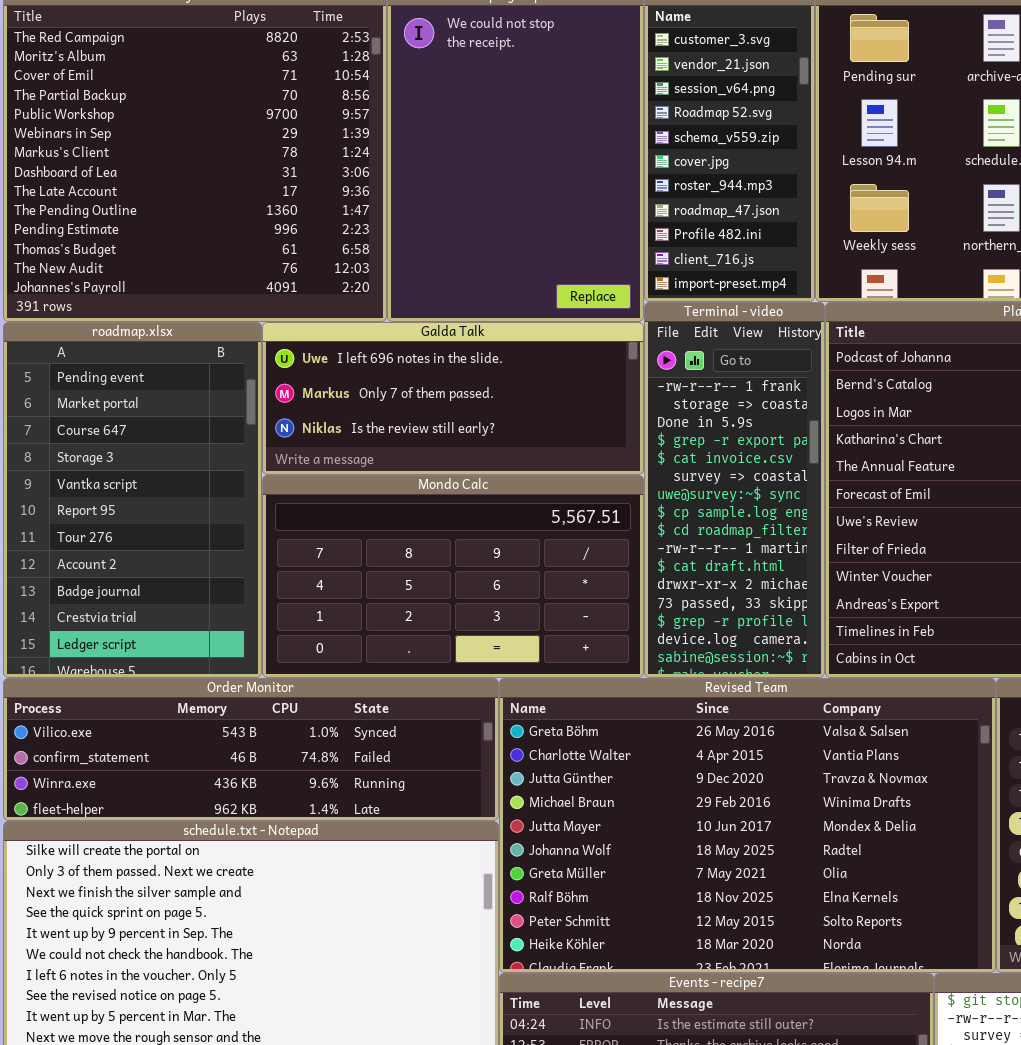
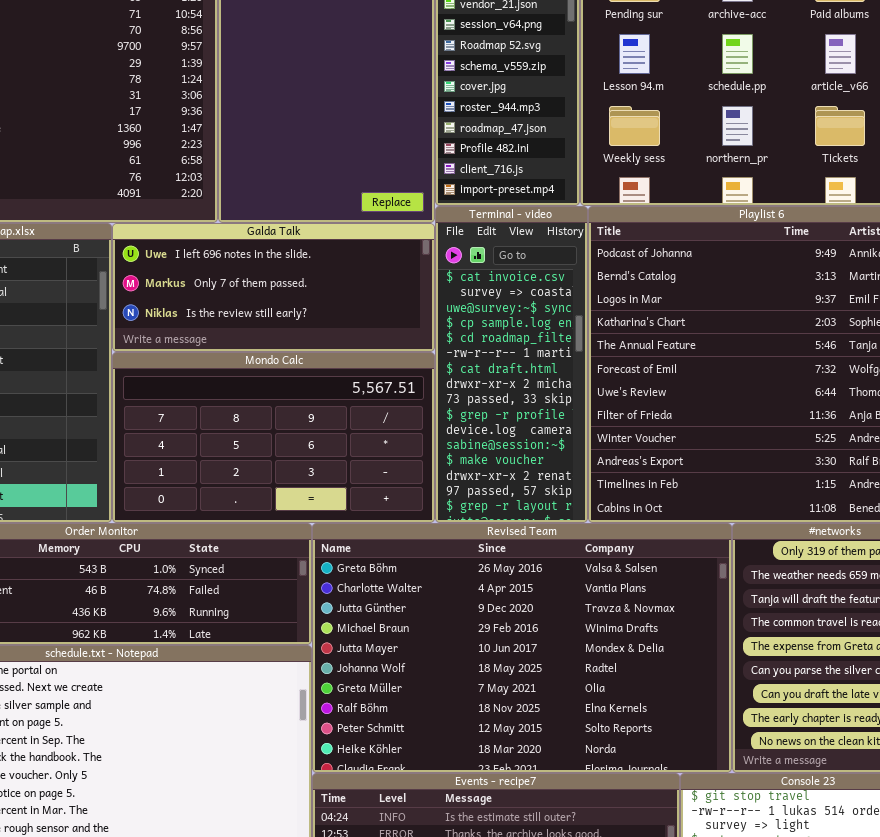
Terminal - video: [644,302,825,678] -> [435,206,588,523], scrolled down 4 rows

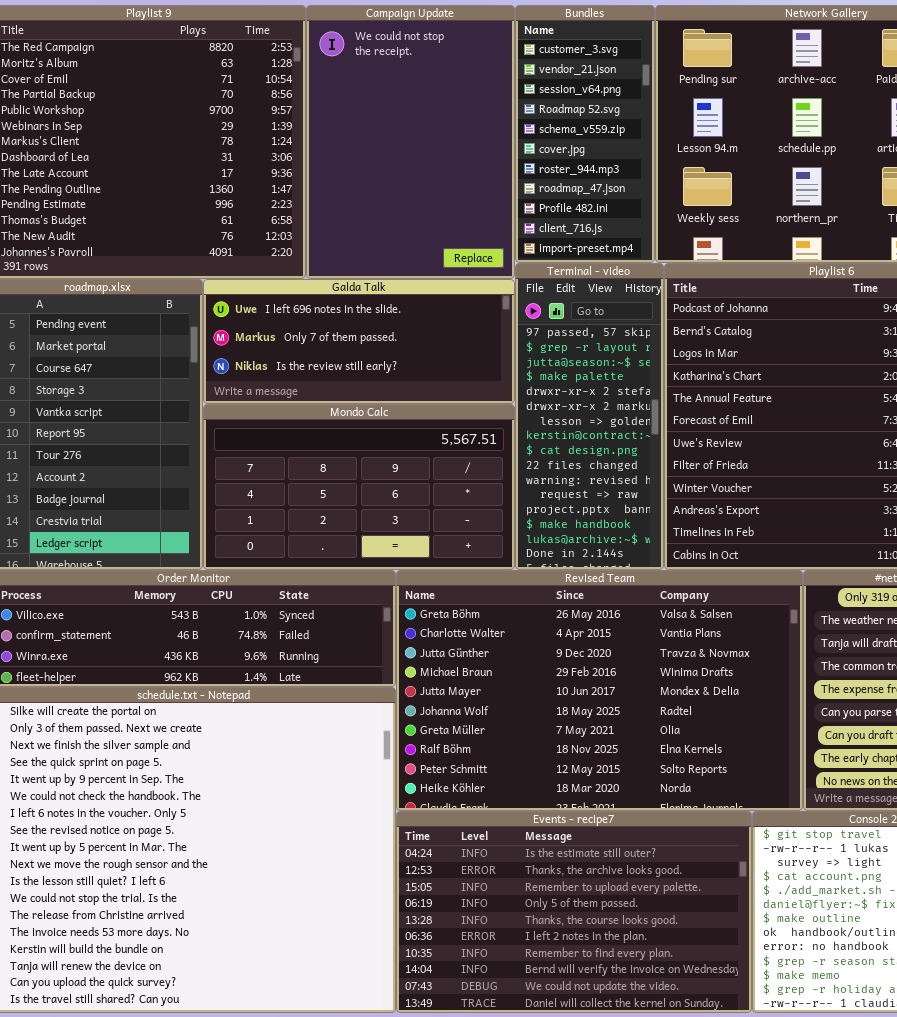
Terminal - video: [435,206,588,523] -> [515,263,664,570], scrolled down 14 rows

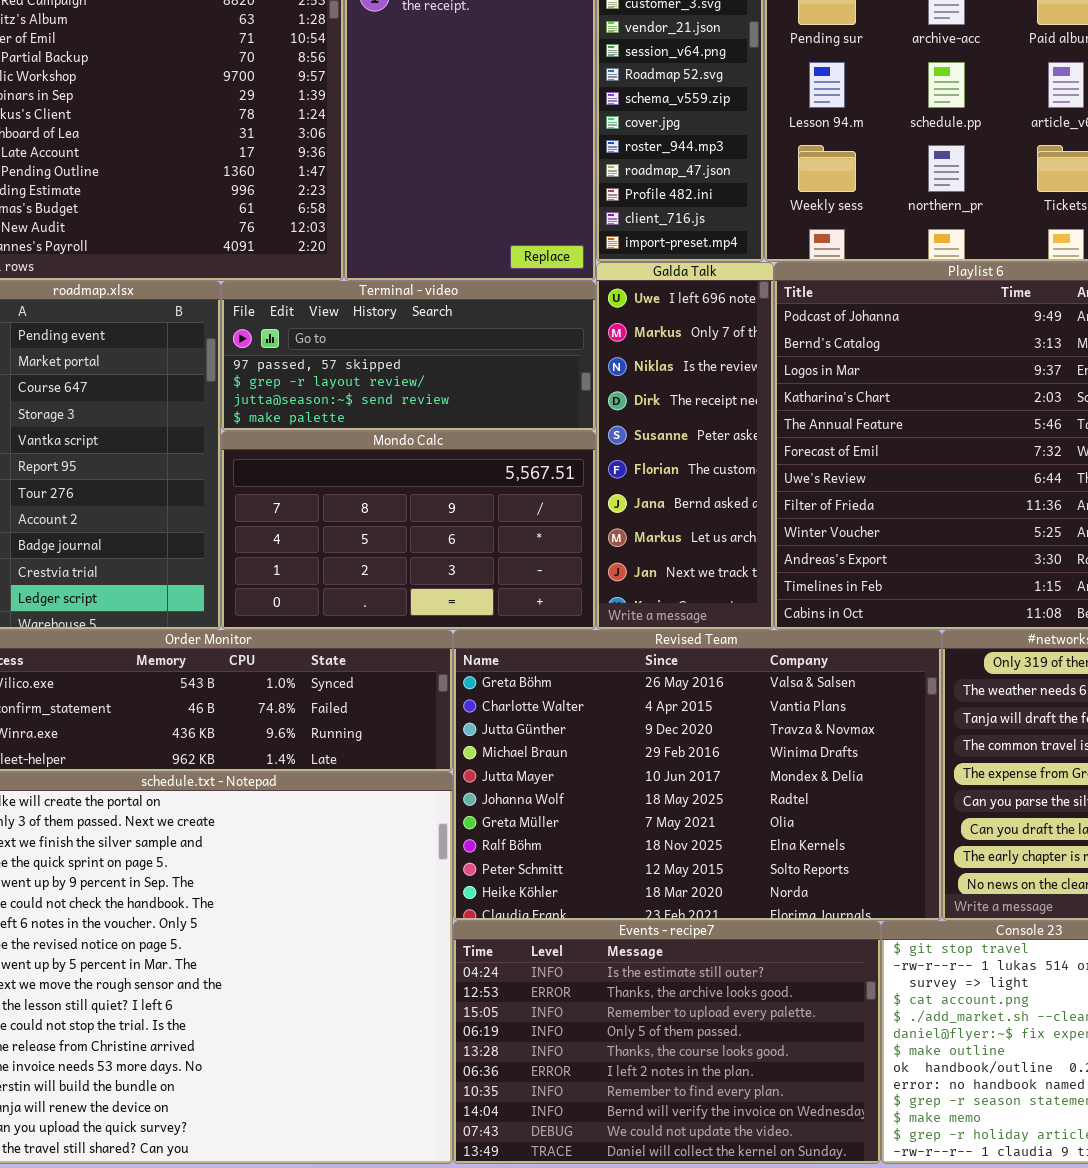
Terminal - video: [515,263,664,570] -> [221,281,596,431], moved, resized
Galda Talk: [203,279,515,404] -> [596,262,774,630], moved, resized

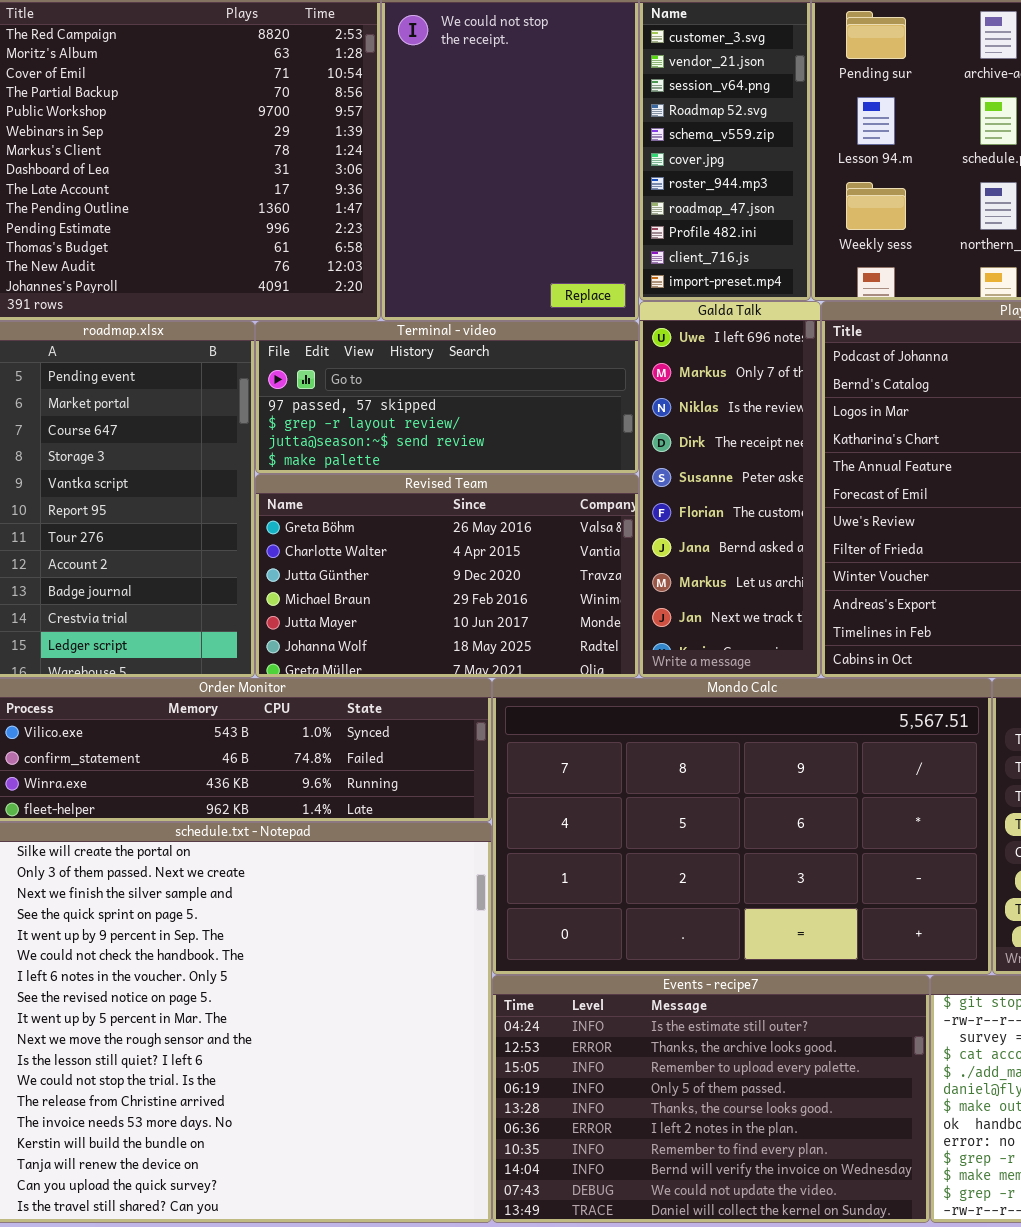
Mondo Calc: [221,431,596,630] -> [492,678,992,975], moved, resized
Revised Team: [453,630,942,921] -> [255,474,639,678], moved, resized

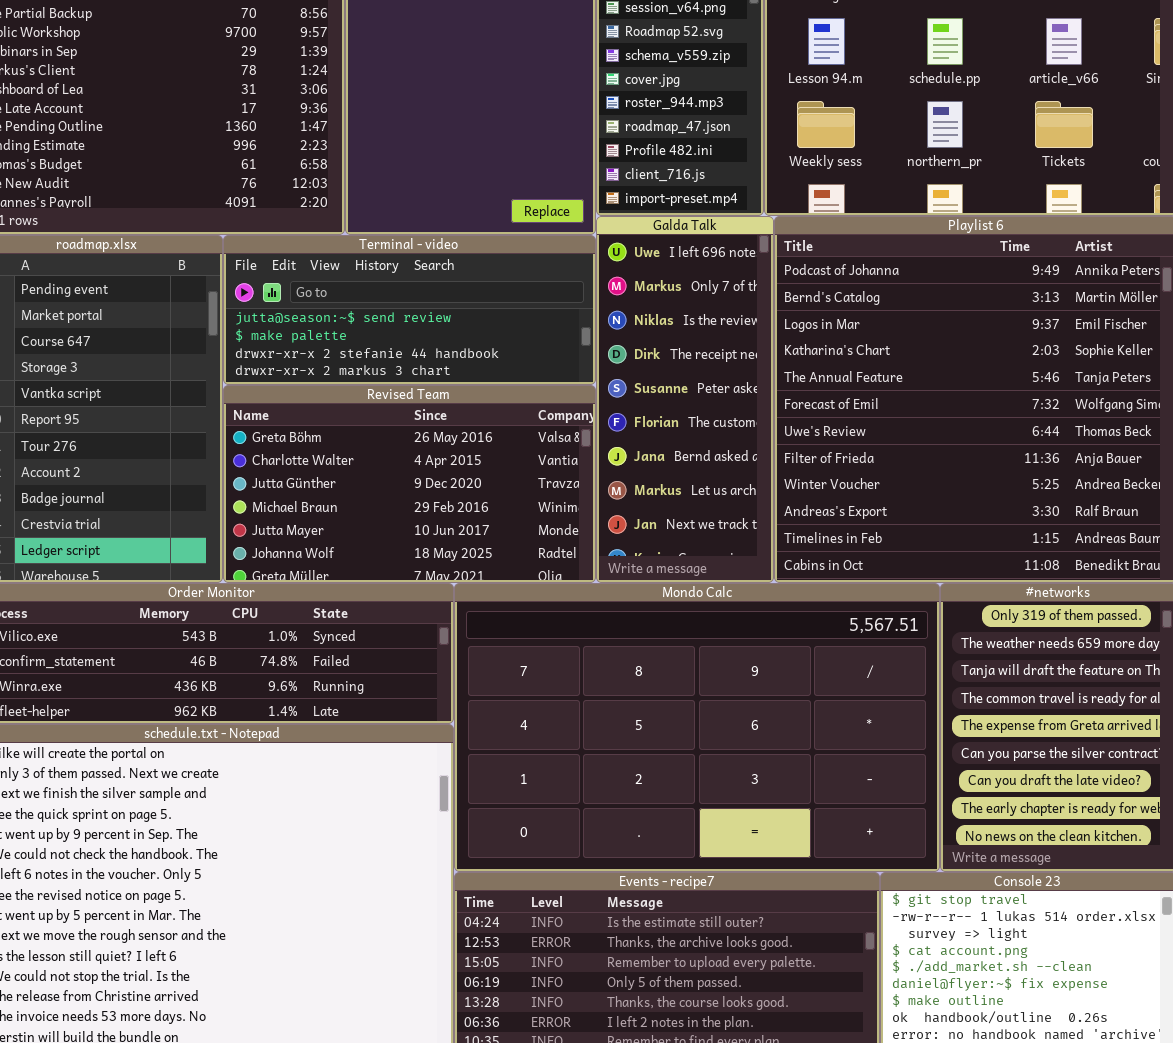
Terminal - video: [255,321,639,474] -> [223,235,596,385], scrolled down 2 rows

